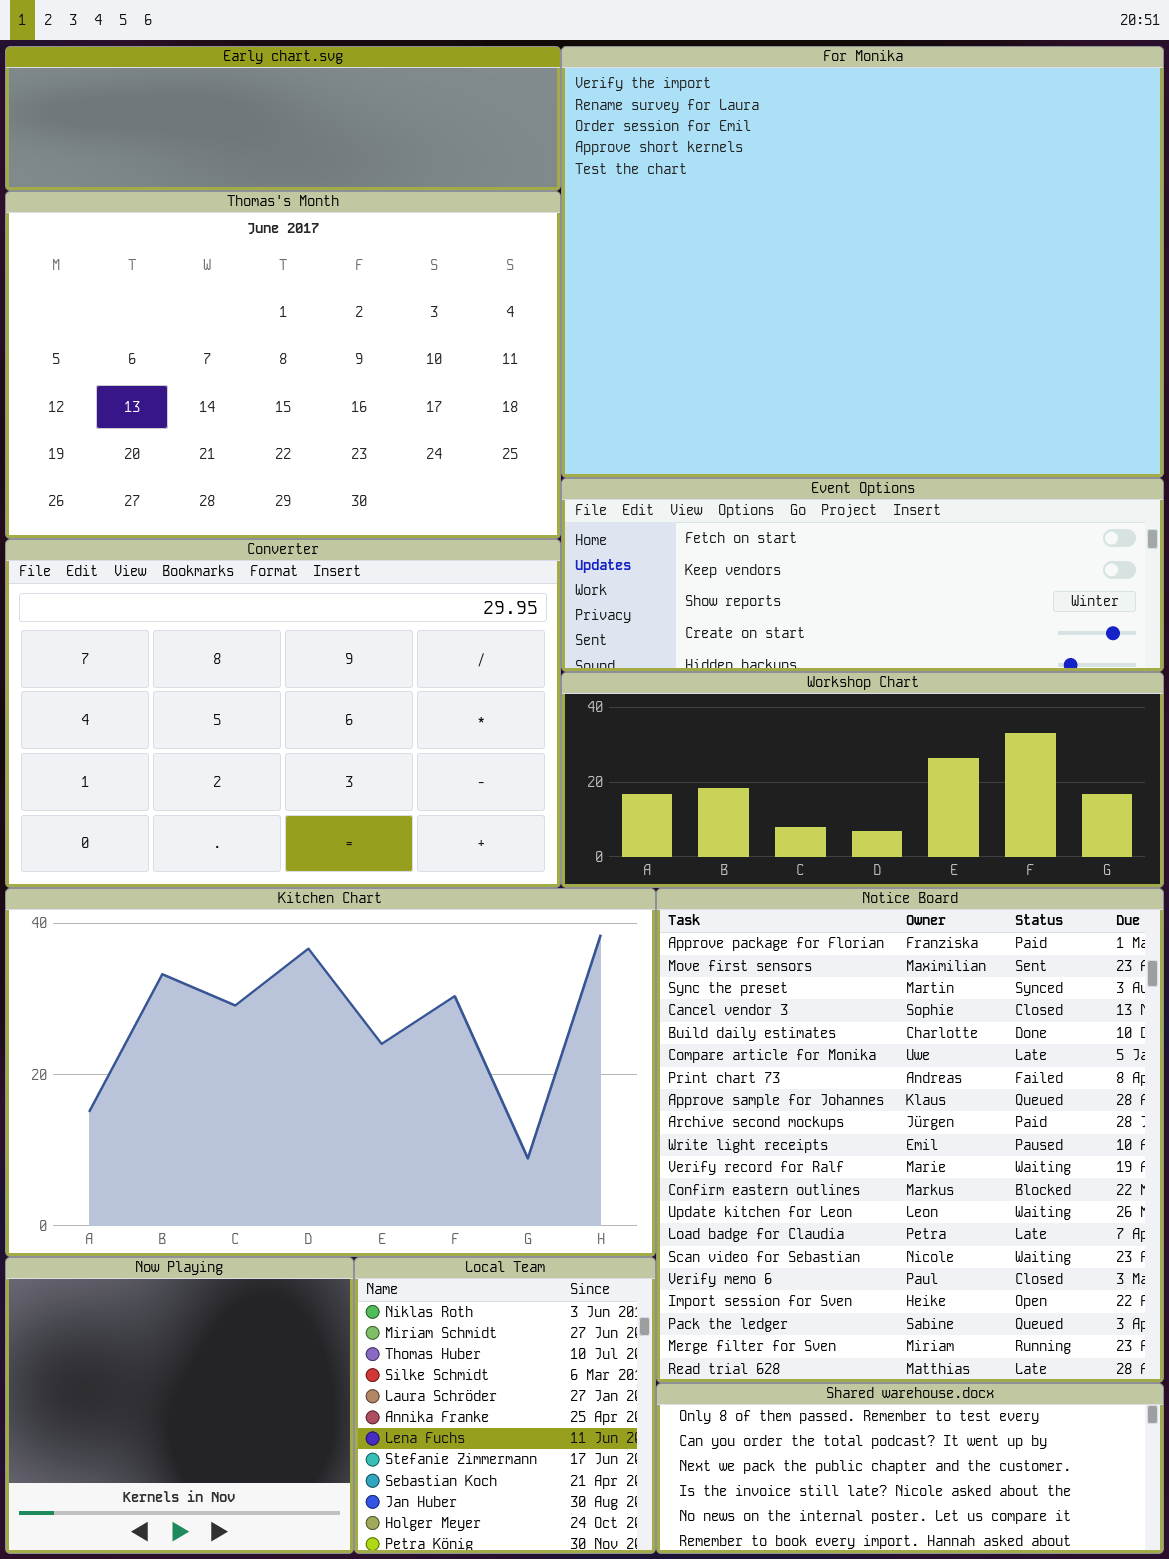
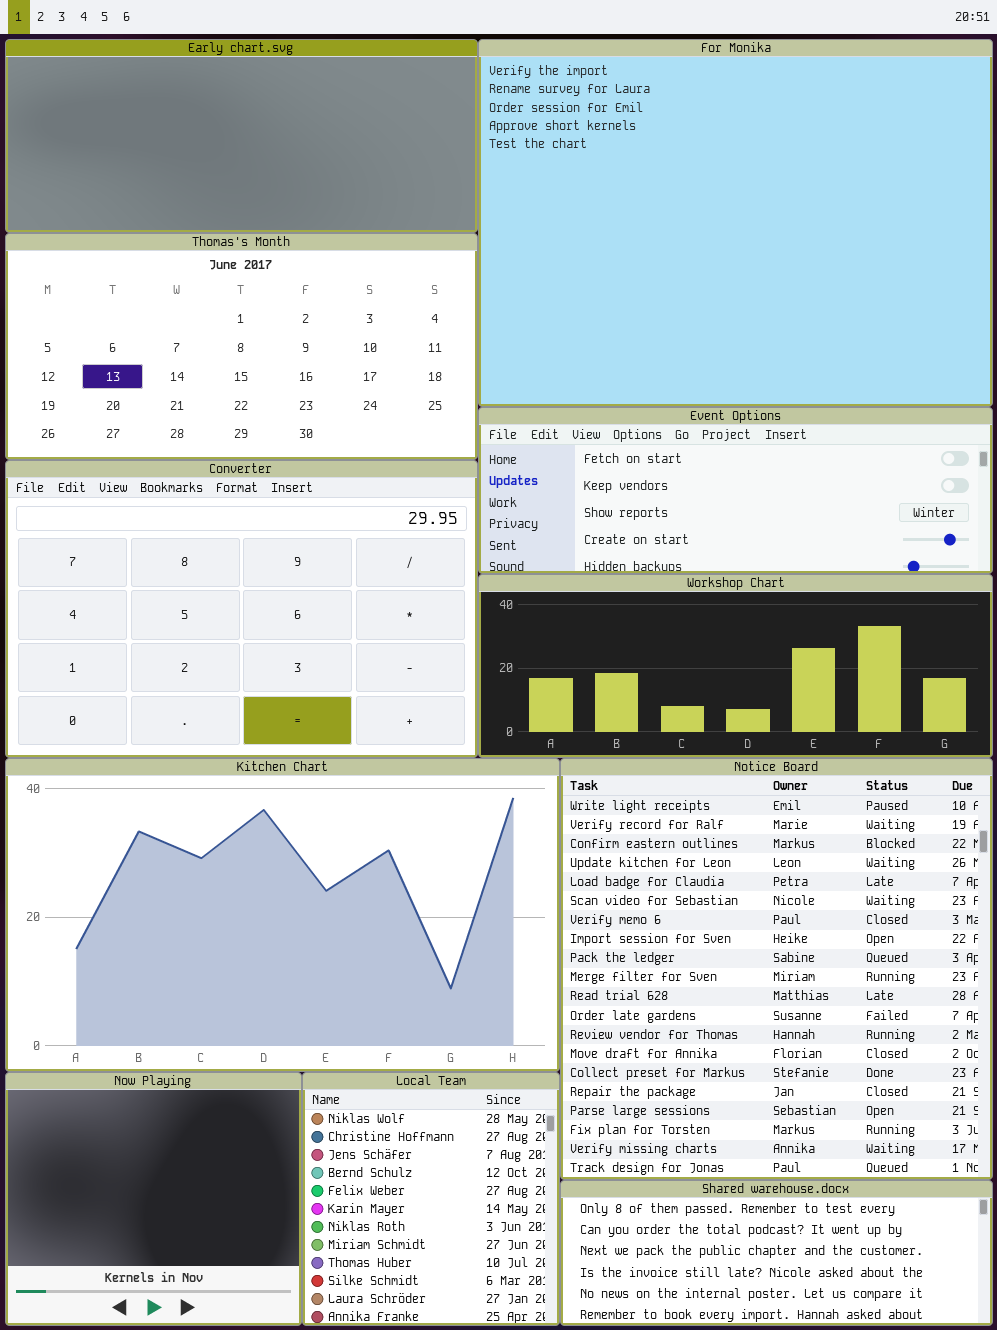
Early chart.svg: [5,46,561,191] -> [5,39,478,233], resized
Thomas's Month: [5,191,561,539] -> [5,233,478,460], resized
Notice Board: [656,888,1164,1383] -> [560,758,993,1180], scrolled down 9 rows
Local Team: [354,1257,656,1554] -> [302,1072,560,1326], scrolled up 6 rows

